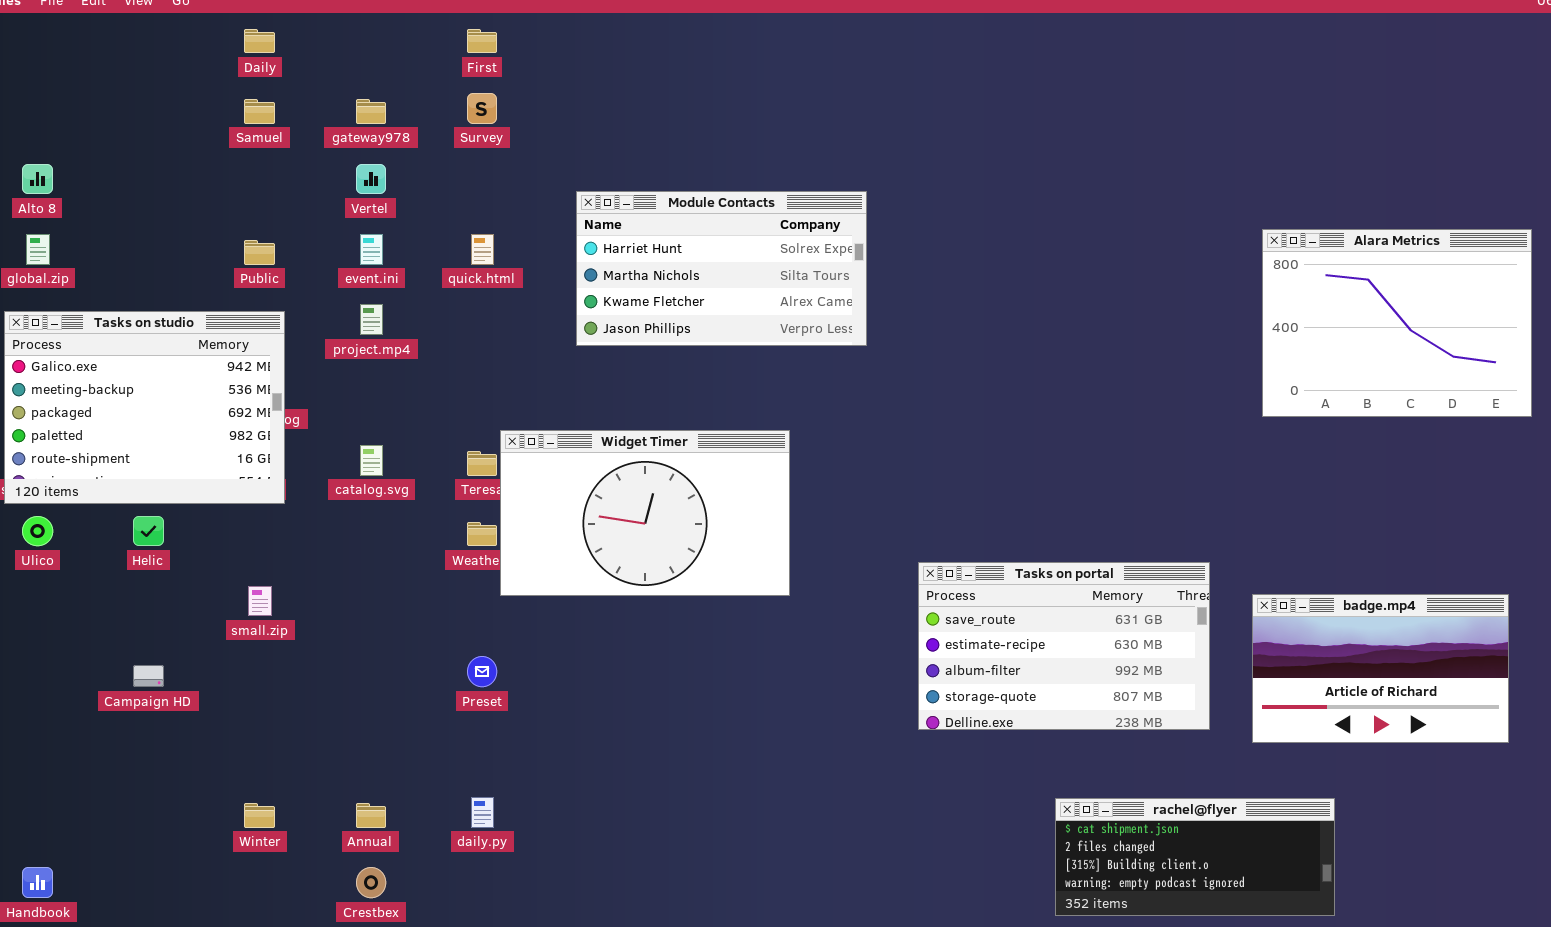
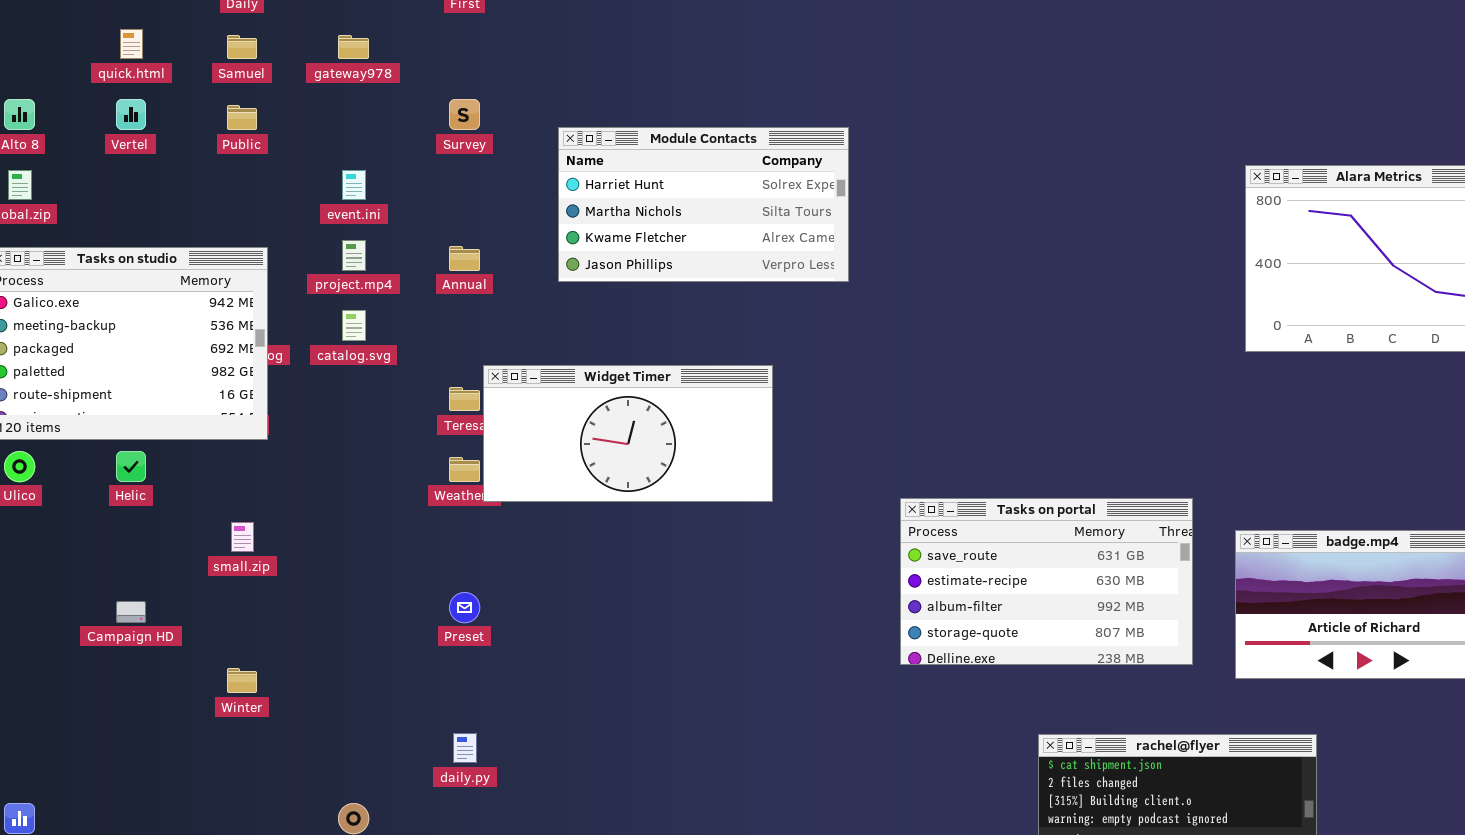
Survey: [467,93,497,124] -> [449,99,480,130], moved
Vertel: [356,164,386,194] -> [116,99,146,130], moved
quick.html: [471,234,494,265] -> [120,29,143,59], moved
Public: [244,240,275,265] -> [227,105,257,130], moved
Widget Timer: [500,430,790,596] -> [483,365,773,502], resized
catalog.svg: [360,445,383,476] -> [342,310,366,341], moved
Winter: [244,803,275,828] -> [227,668,257,693], moved
Annual: [356,803,386,828] -> [449,246,480,271], moved

